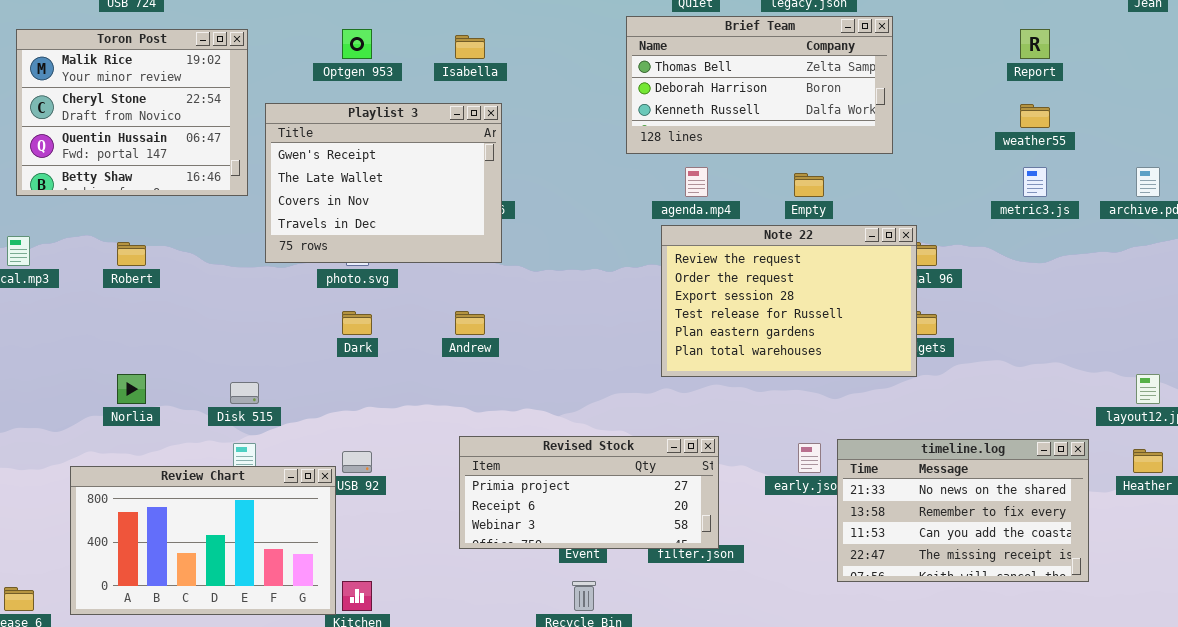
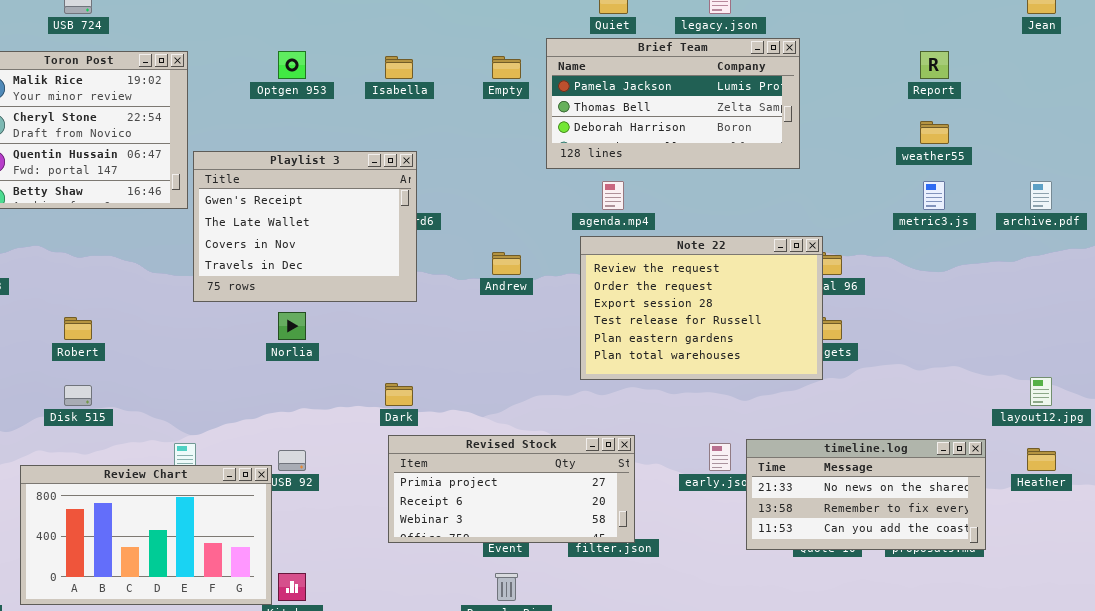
Brief Team: [626,16,893,154] -> [546,38,800,169], scrolled up 1 row
Playlist 3: [265,103,502,263] -> [193,151,417,302], moved
Empty: [794,173,824,197] -> [492,56,521,79], moved
Robert: [117,242,146,266] -> [64,317,92,340], moved
Dark: [342,311,372,335] -> [385,383,413,406], moved
Andrew: [455,311,485,335] -> [492,252,521,275], moved
Norlia: [117,374,146,404] -> [278,312,306,340], moved
Disk 515: [230,382,259,404] -> [64,385,92,406], moved
timeline.log: [837,439,1089,582] -> [746,439,986,550], resized

